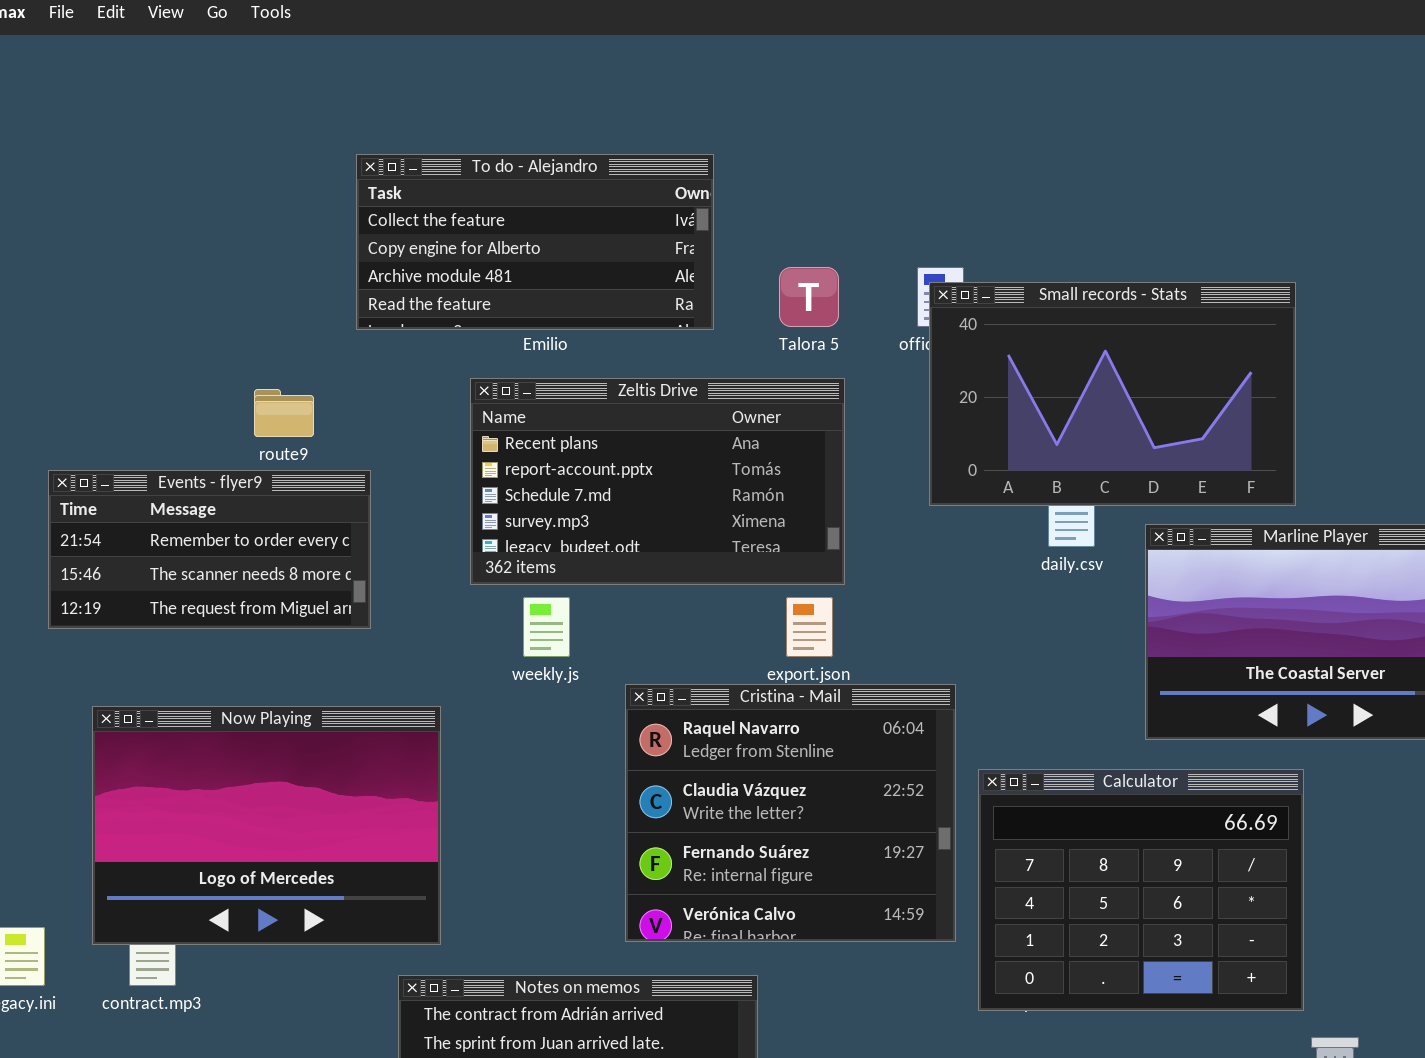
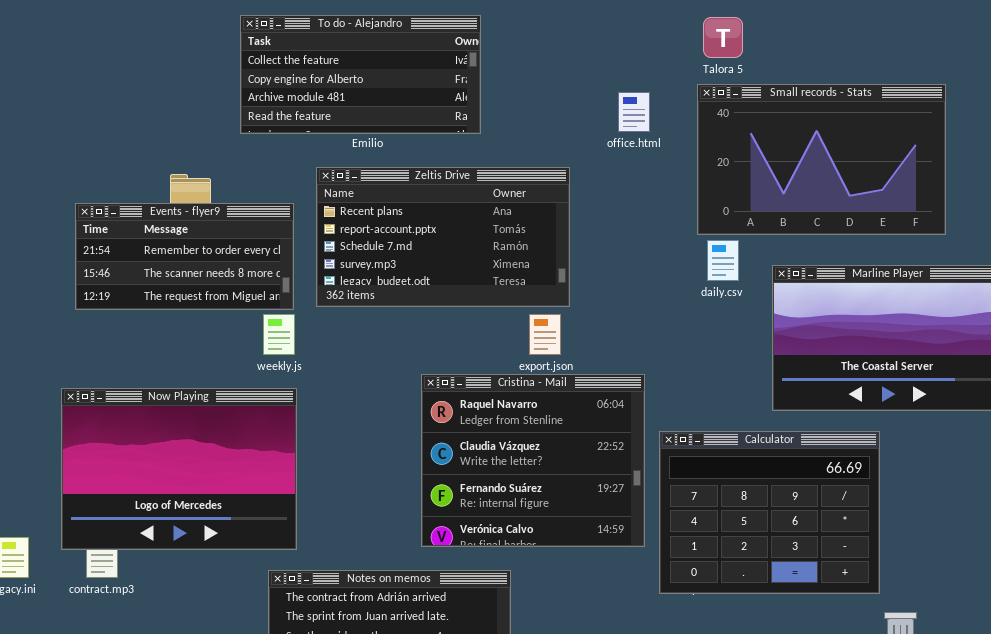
Talora 5: [779,267,839,327] -> [703,17,743,58], moved
Small records - Stats: [929,282,1296,506] -> [697,84,946,235], moved
Events - flyer9: [48,470,371,629] -> [75,203,294,310], moved
weekly.js: [523,597,570,657] -> [263,314,295,355], moved

